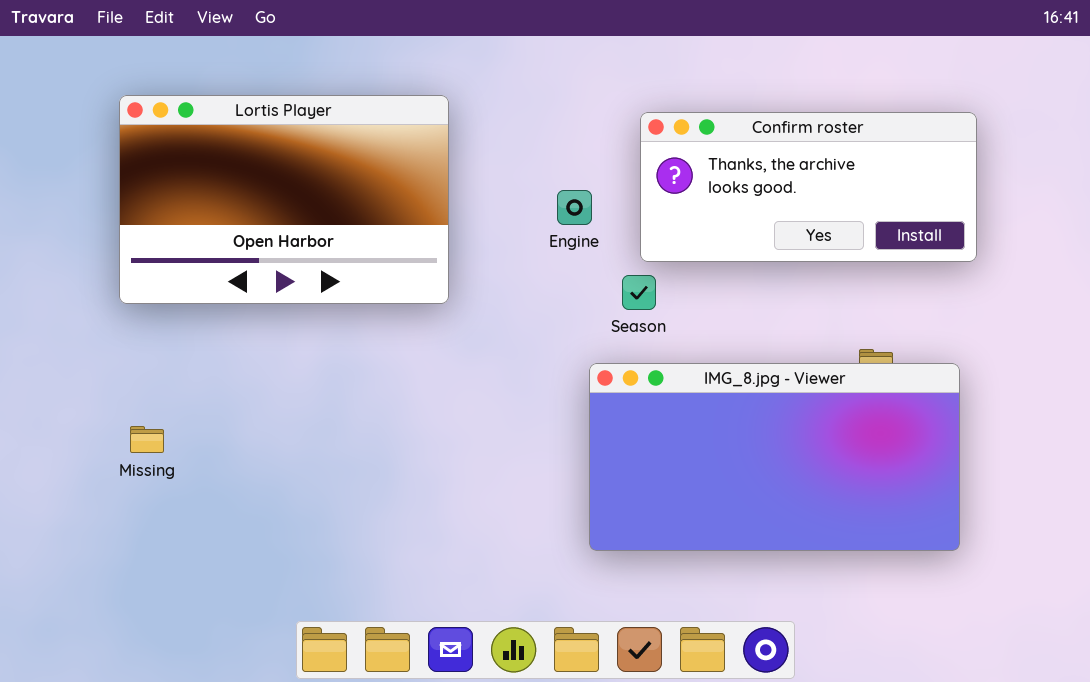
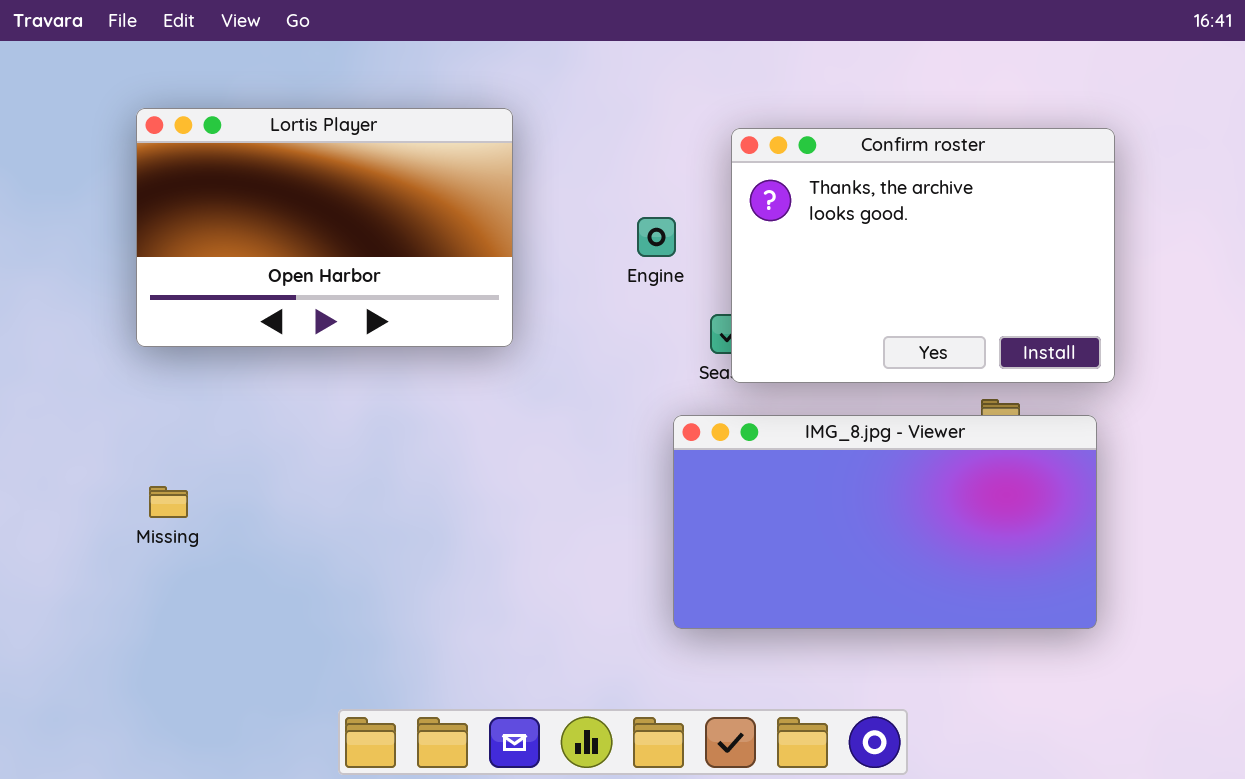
Confirm roster: [640,112,977,262] -> [731,128,1115,383], resized

